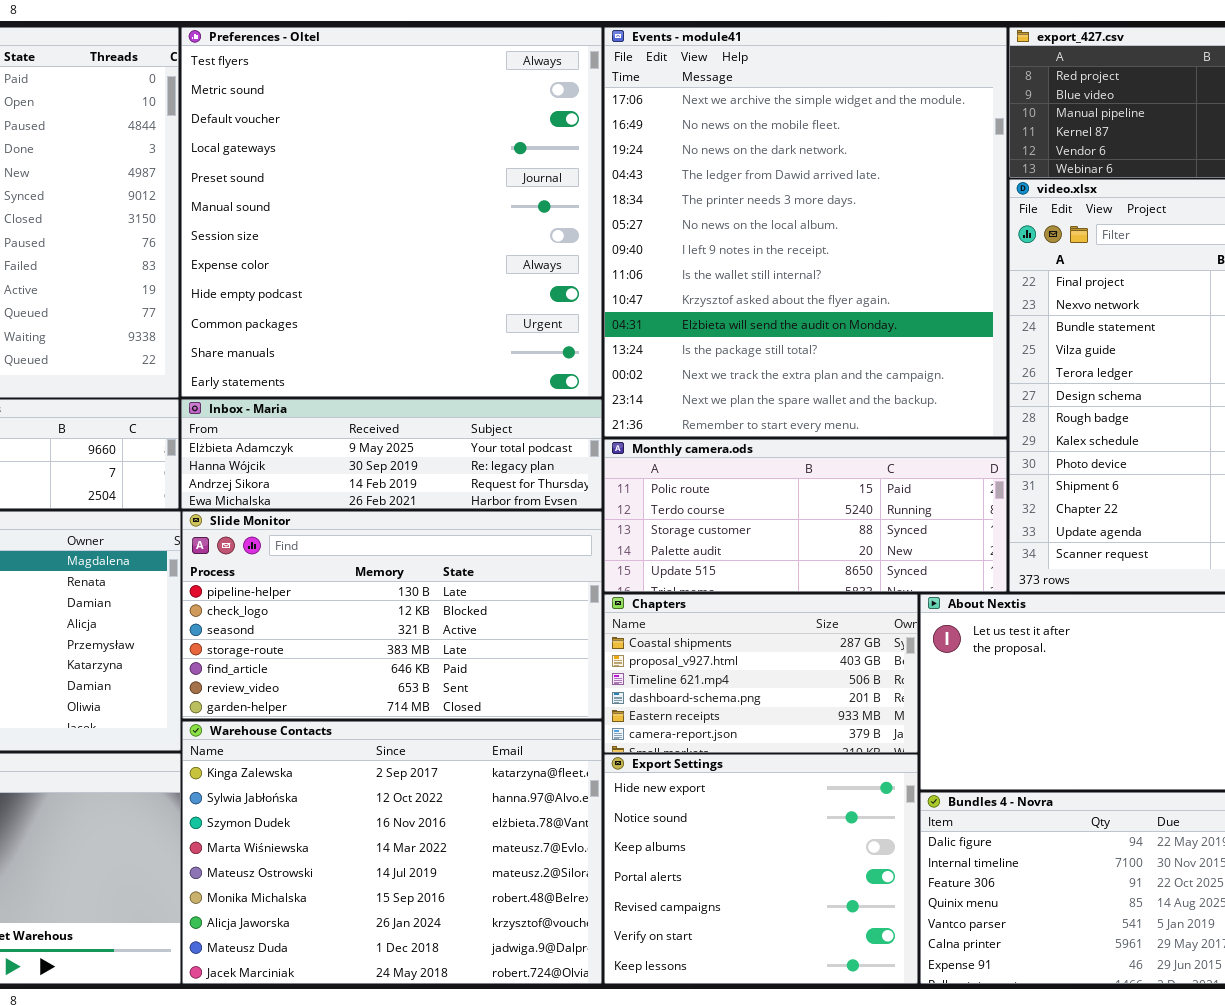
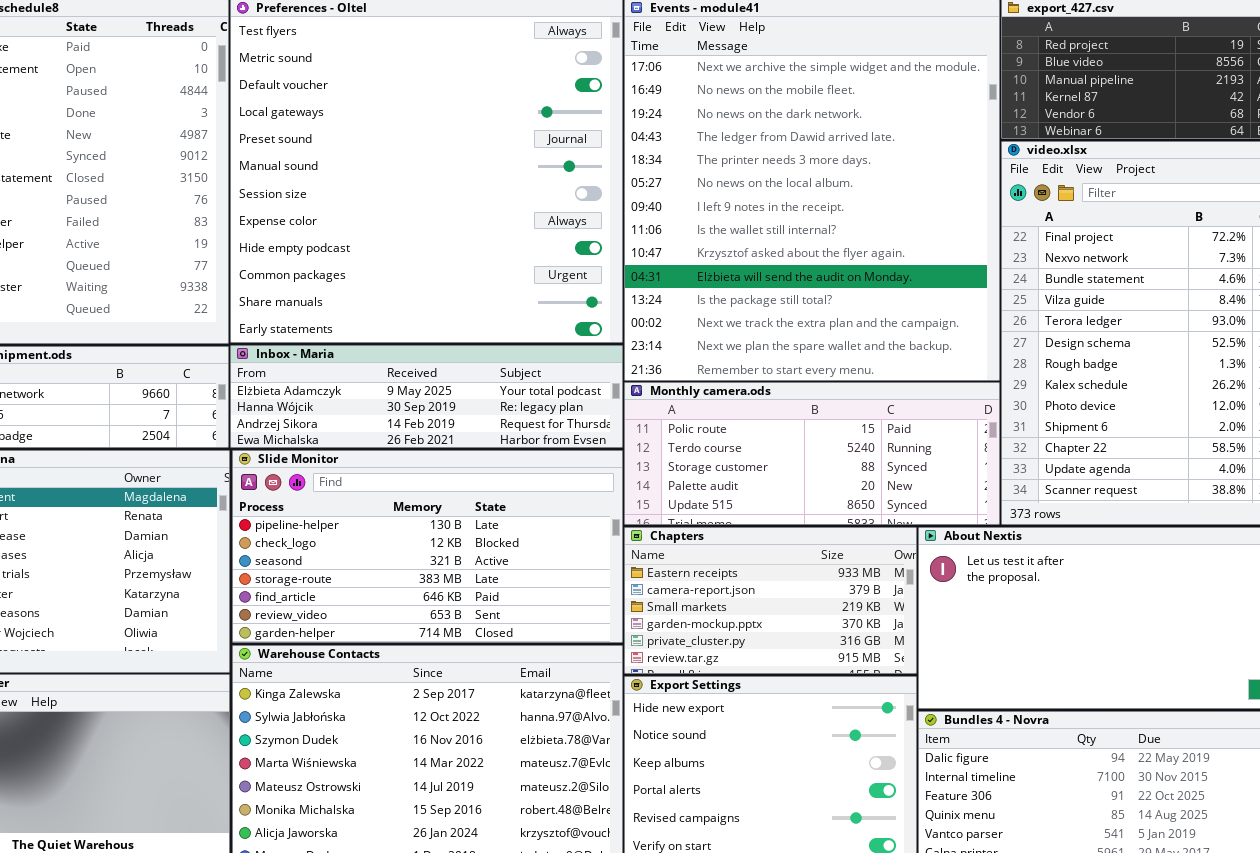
Chapters: [604,594,918,753] -> [624,527,917,674], scrolled down 4 rows

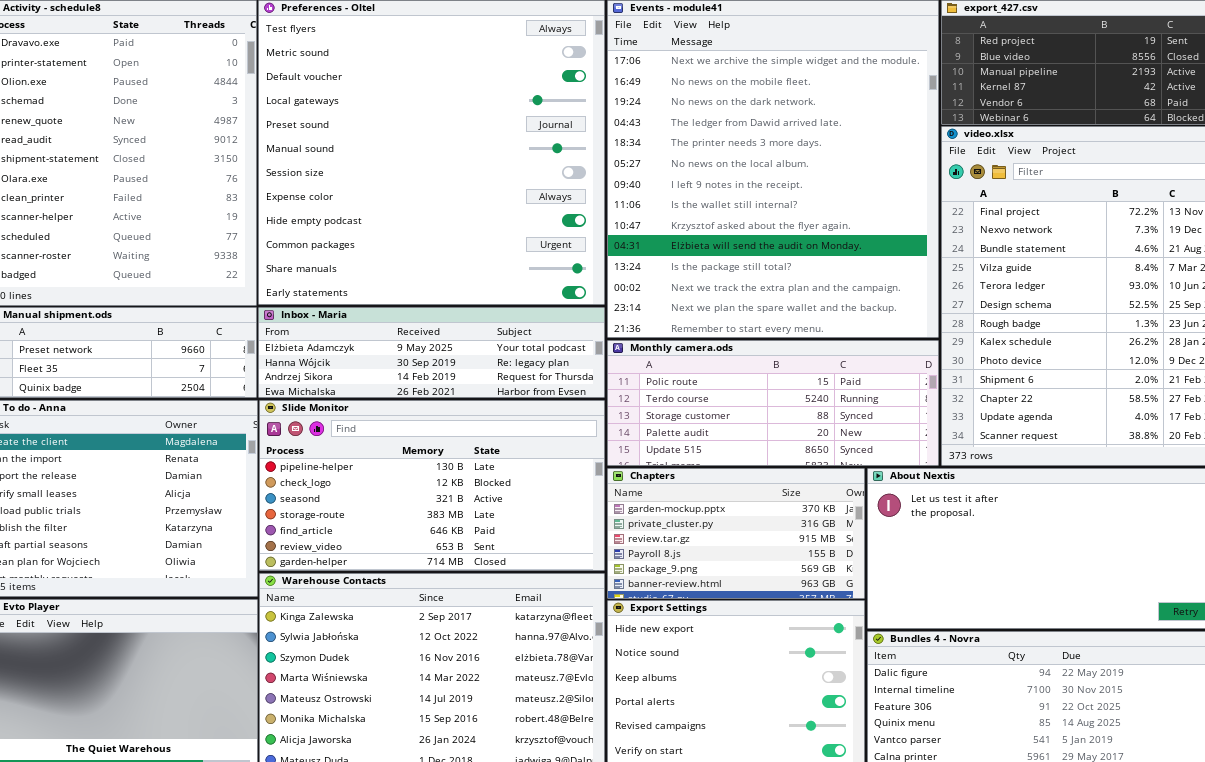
Chapters: [624,527,917,674] -> [607,468,865,599], scrolled down 3 rows

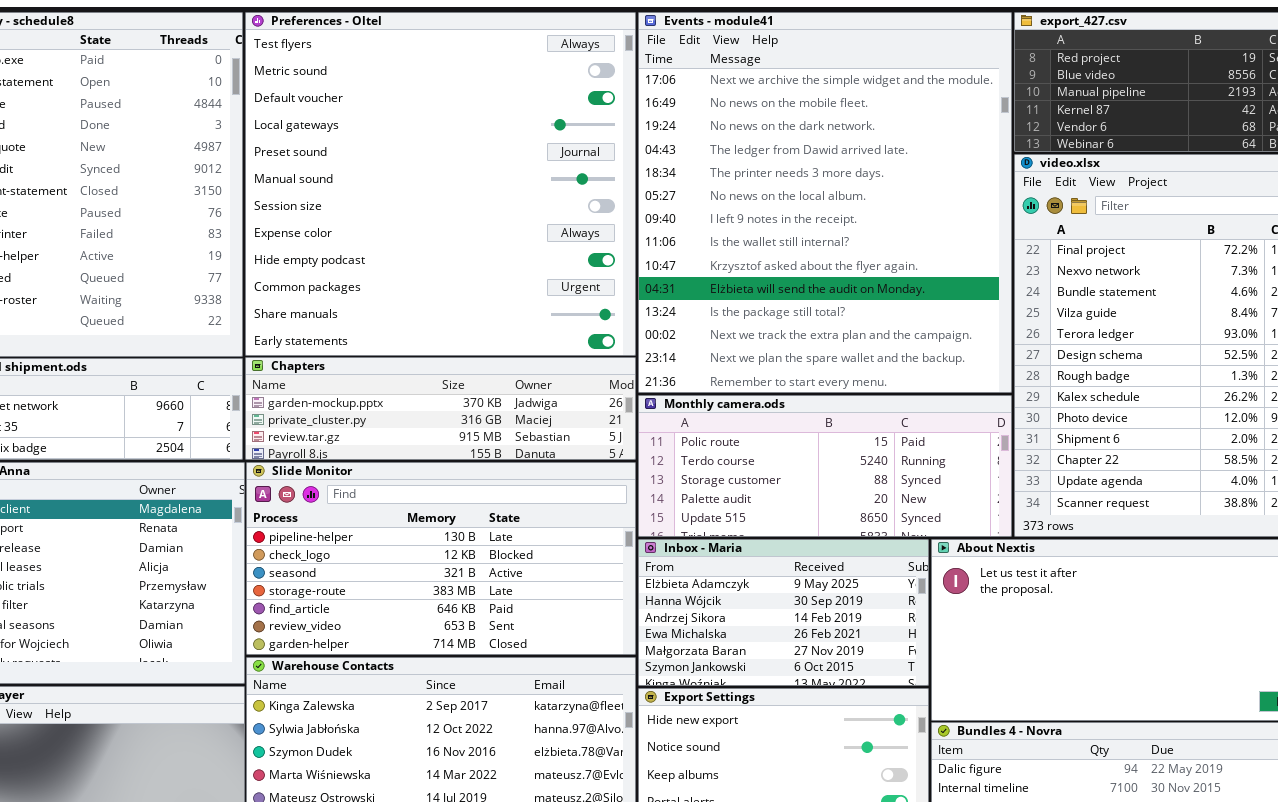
Inbox - Maria: [258,307,605,398] -> [638,539,929,686], moved, resized
Chapters: [607,468,865,599] -> [245,357,636,460], moved, resized

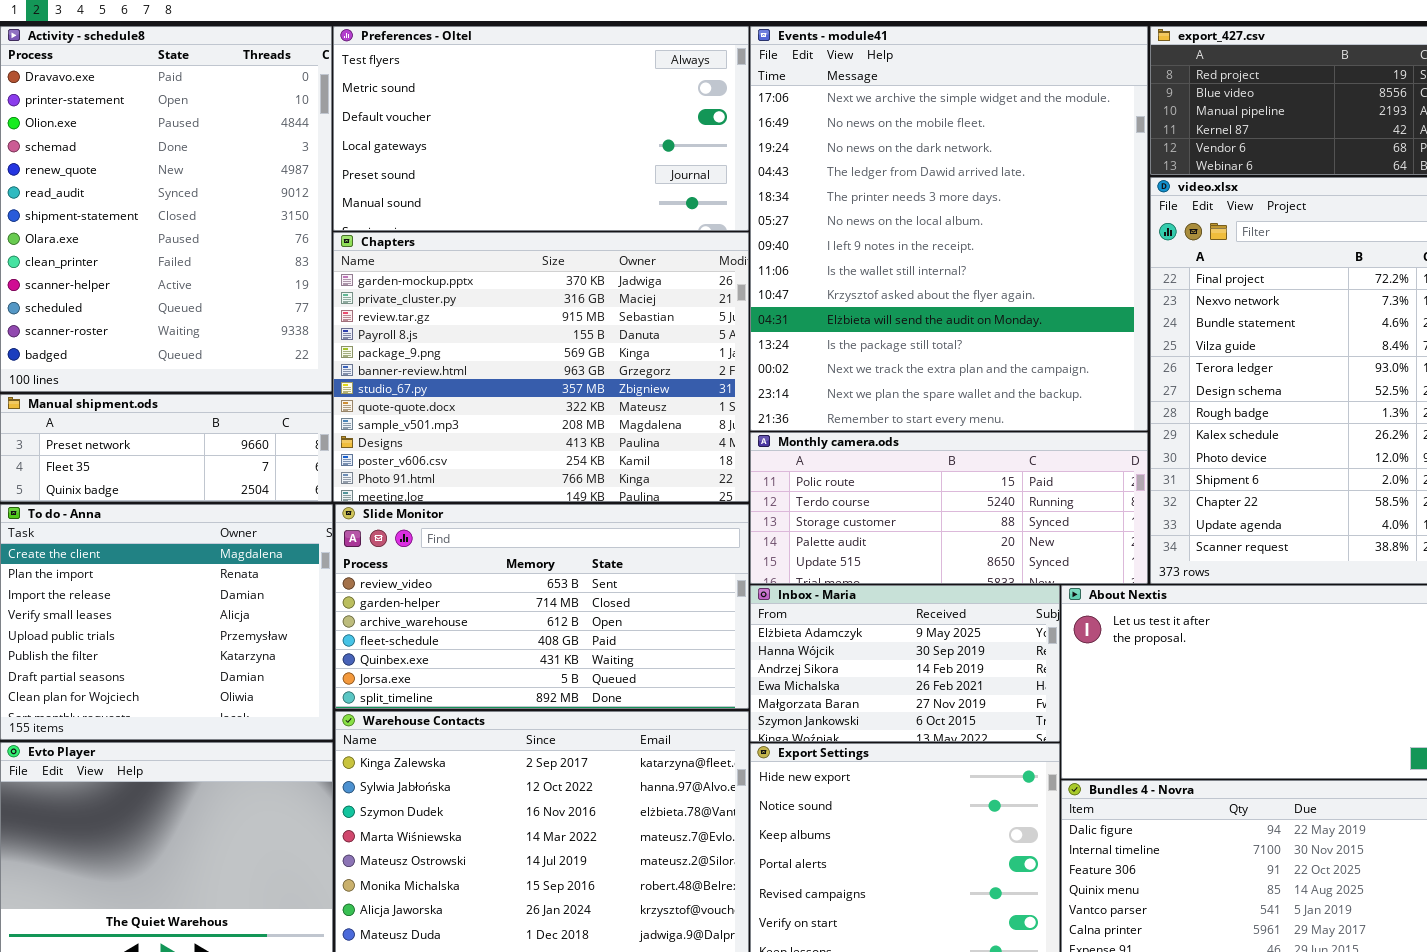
Preferences - Oltel: [245,12,636,356] -> [333,26,749,231], resized
Chapters: [245,357,636,460] -> [333,232,749,502], resized
Slide Monitor: [246,462,636,655] -> [335,504,749,709], scrolled down 5 rows

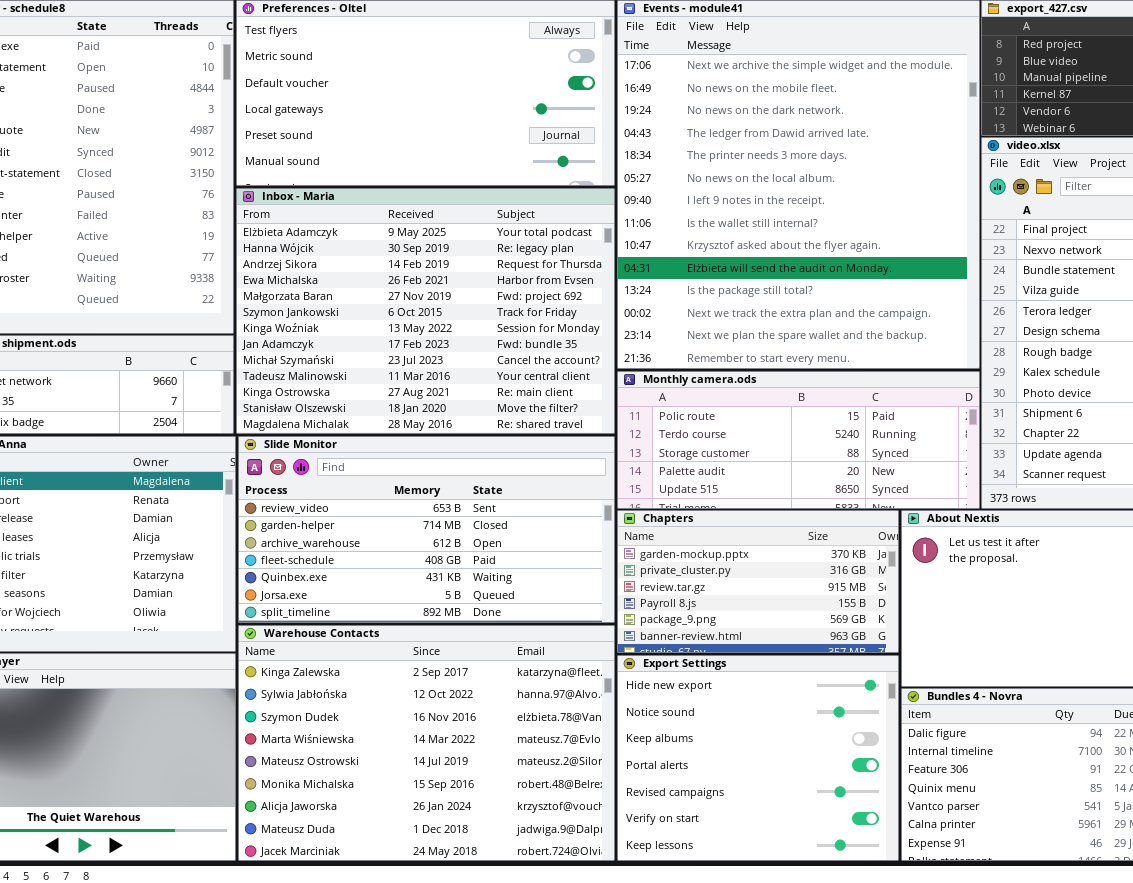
Chapters: [333,232,749,502] -> [617,510,899,653], moved, resized
Inbox - Maria: [750,585,1060,742] -> [236,188,615,434], moved, resized

